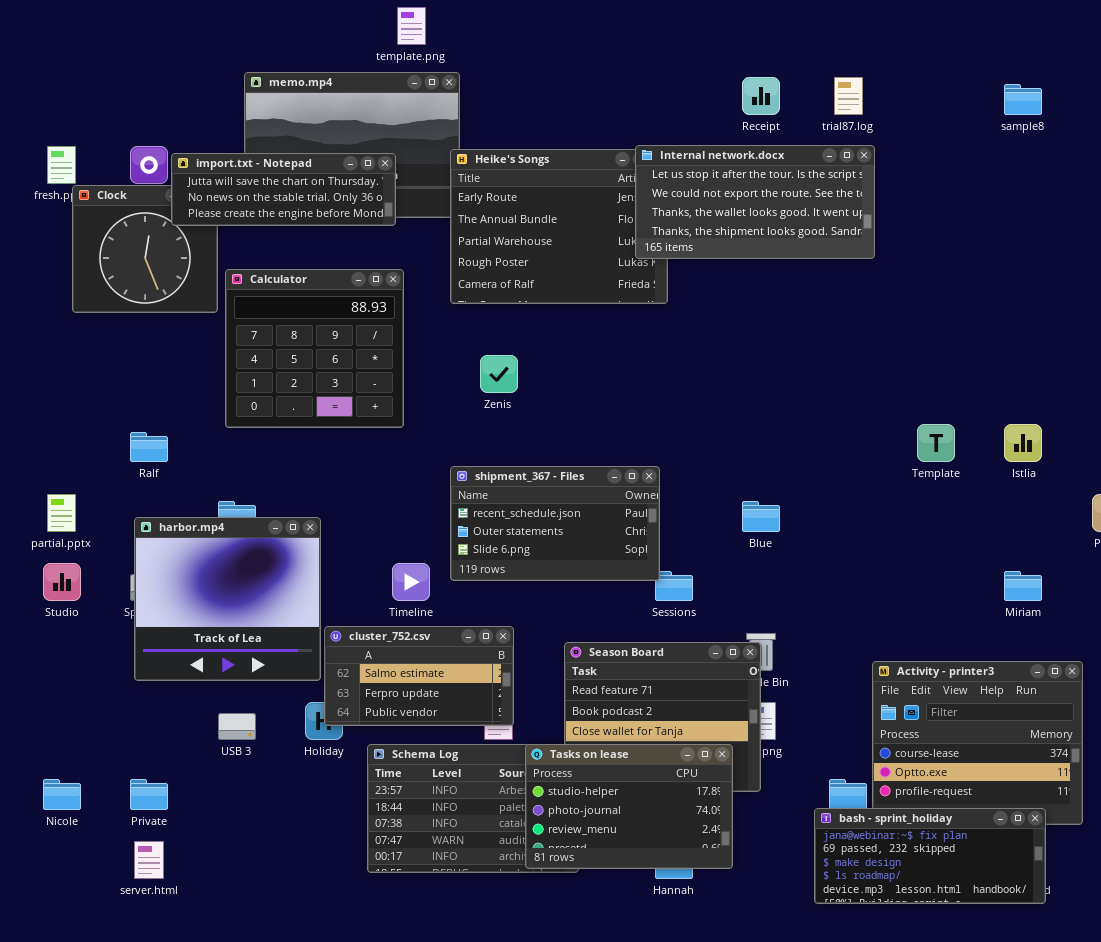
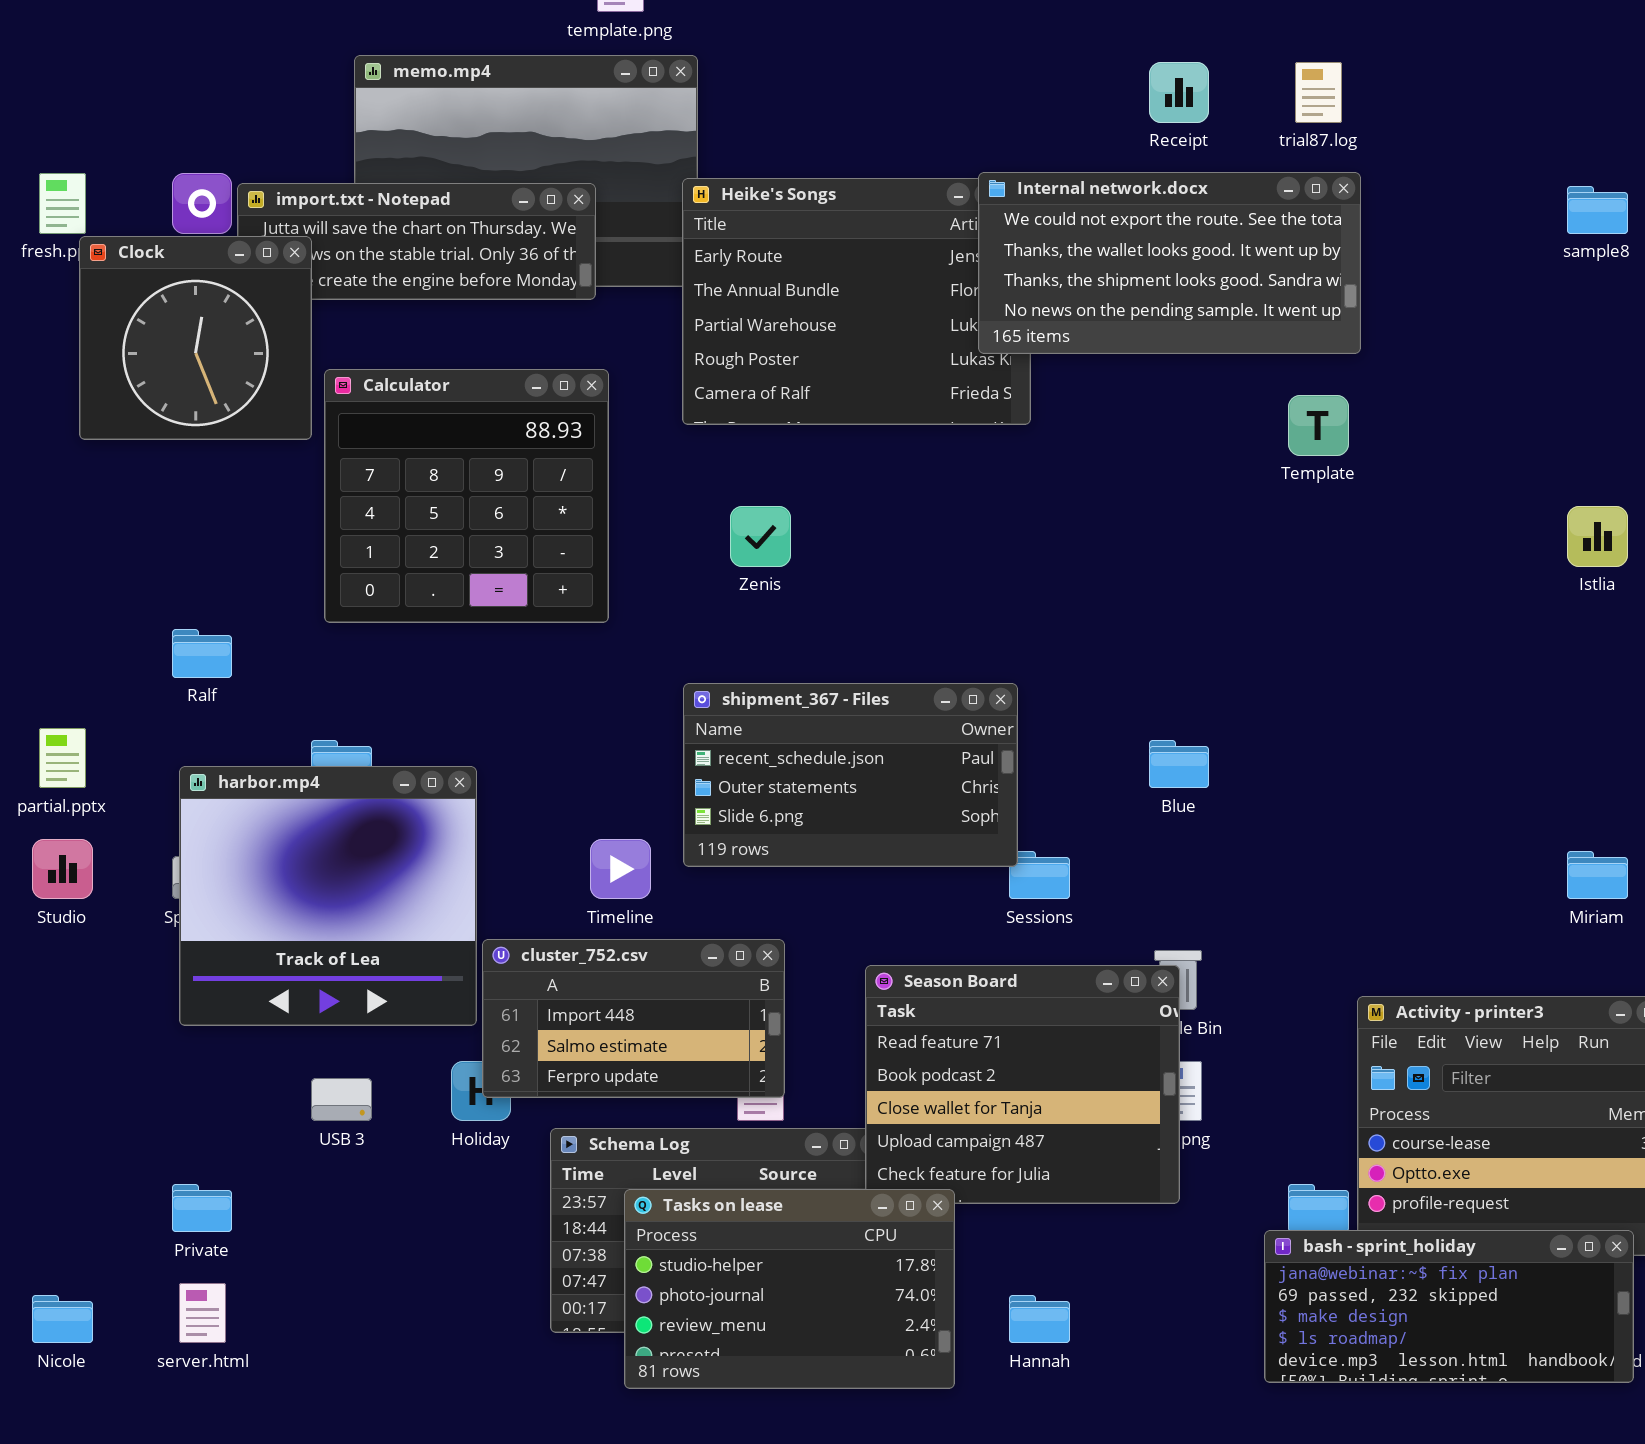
sample8: [1004,84,1042,115] -> [1567,186,1628,234], moved
Internal network.docx: [635,145,875,259] -> [978,172,1361,354], scrolled down 1 row
Clock: [72,185,218,313] -> [79,236,312,440], raised
Template: [917,424,955,462] -> [1288,395,1349,456], moved
Istlia: [1004,424,1042,462] -> [1567,506,1628,567], moved
cluster_752.csv: [324,626,514,726] -> [482,939,785,1098], scrolled up 1 row
Tasks on lease: [525,744,733,869] -> [624,1189,955,1389], moved
Nicole: [43,779,81,810] -> [32,1295,93,1343], moved

